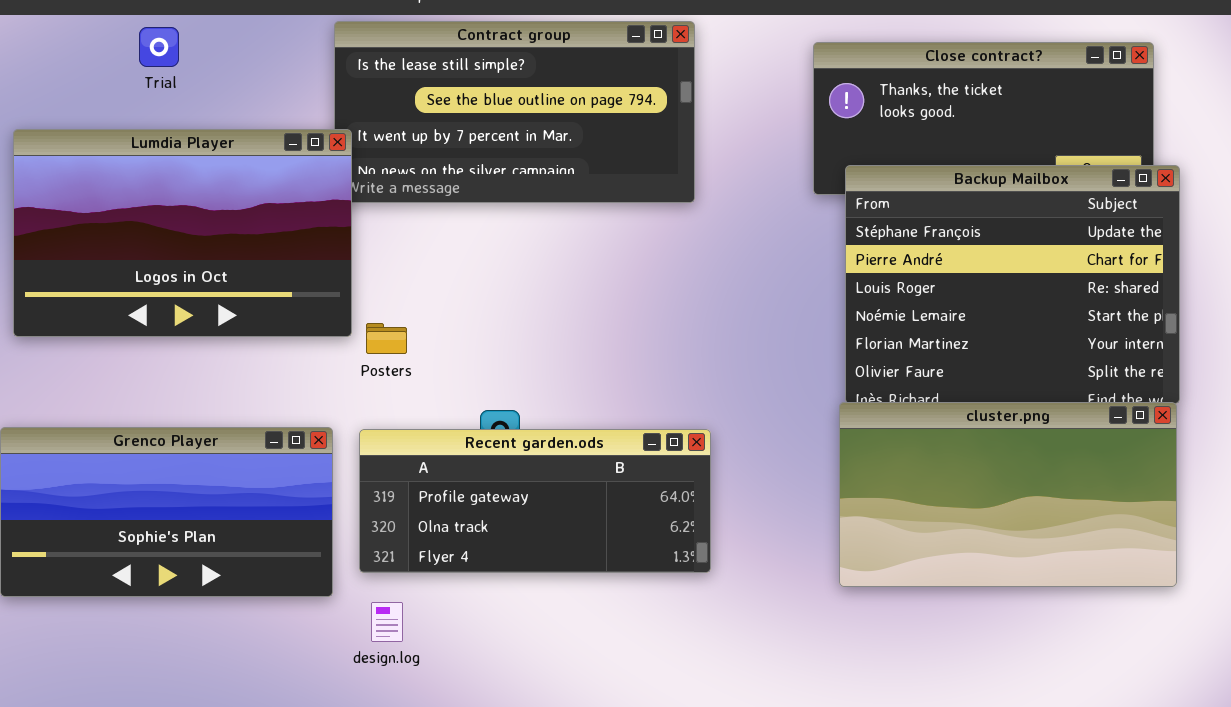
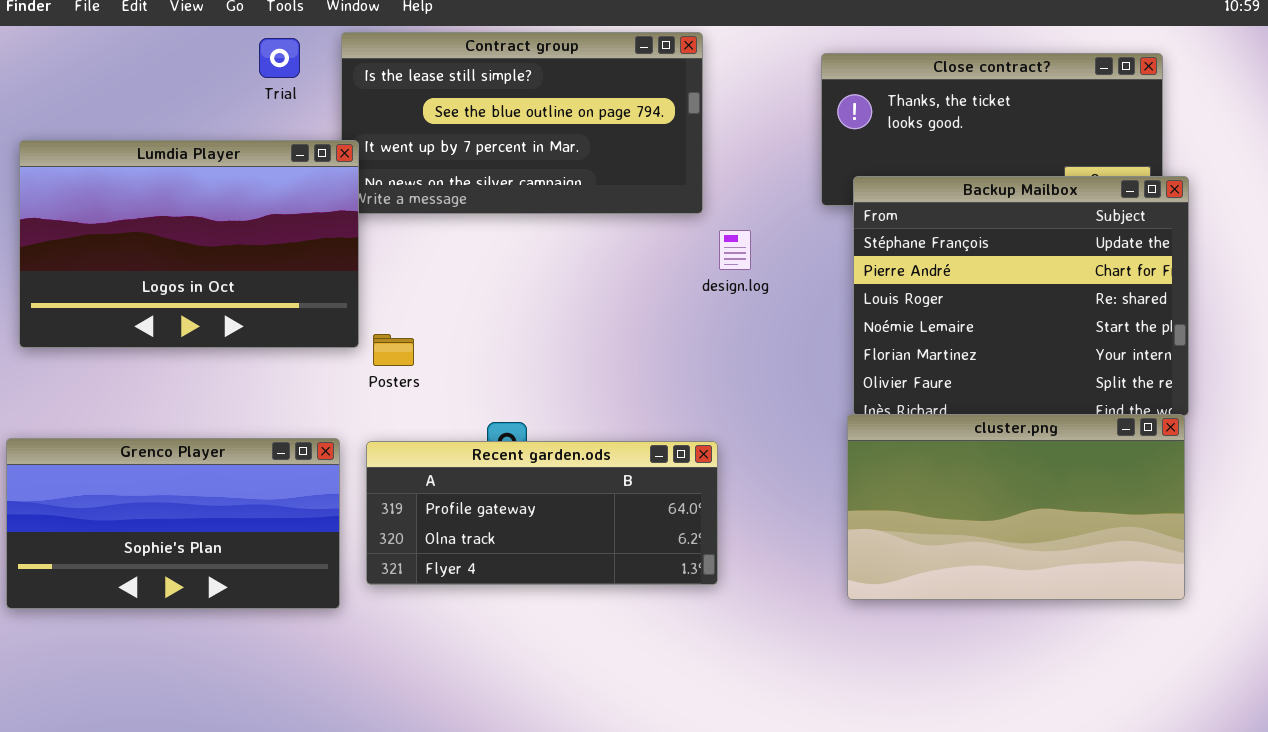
Trial: [139,27,179,67] -> [259,38,300,78], moved
design.log: [371,602,403,642] -> [719,230,751,270], moved

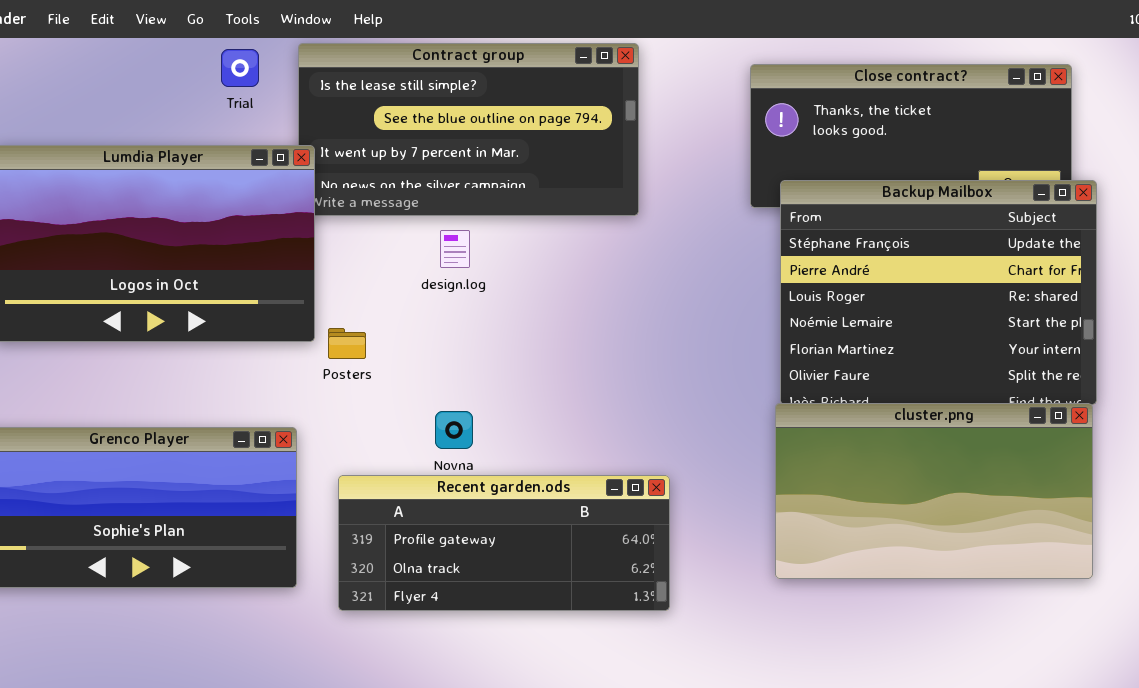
design.log: [719,230,751,270] -> [440,230,470,268], moved
Recent garden.ods: [366,441,718,585] -> [338,475,670,611], moved

